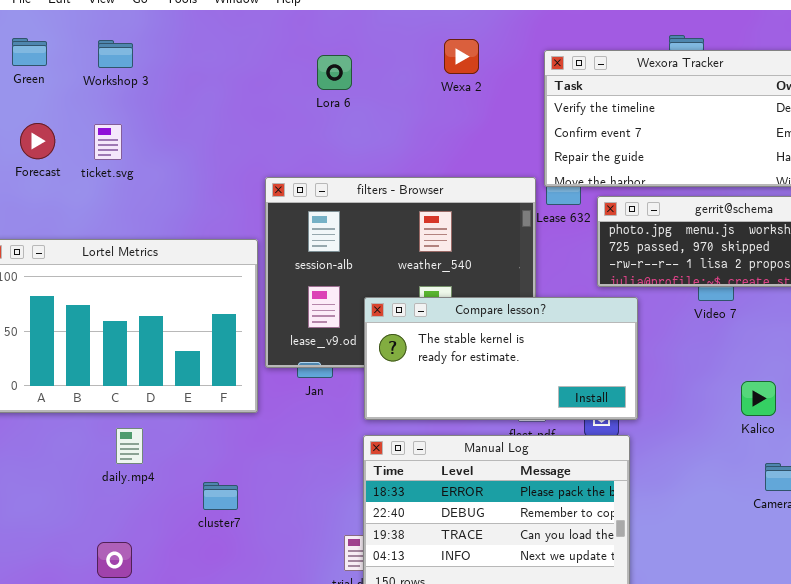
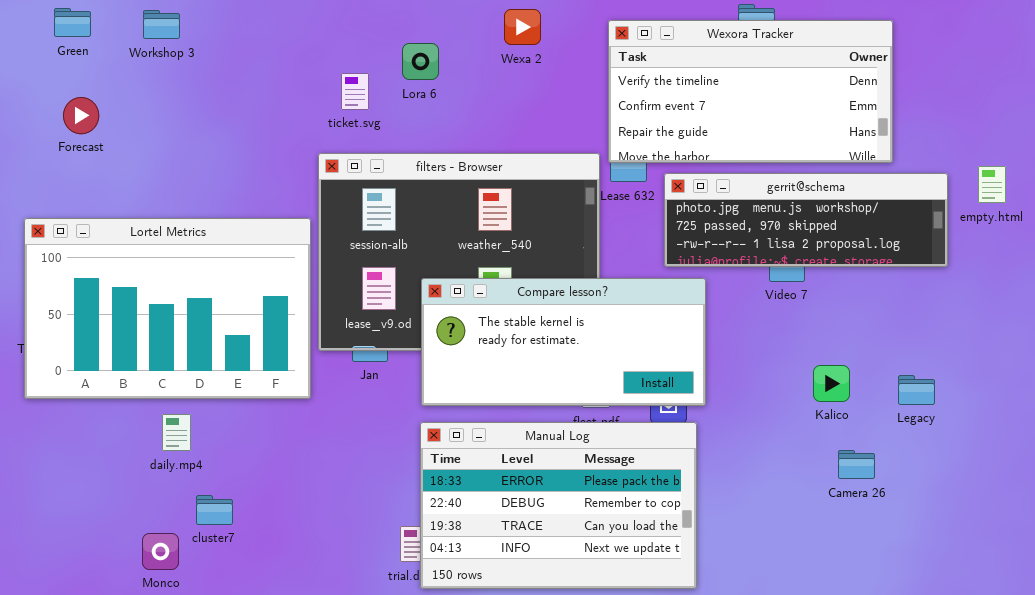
Lora 6: [317,55,352,90] -> [402,43,439,80], moved
ticket.svg: [94,124,122,160] -> [341,73,369,110], moved
cluster7: [203,482,238,510] -> [196,495,233,525], moved

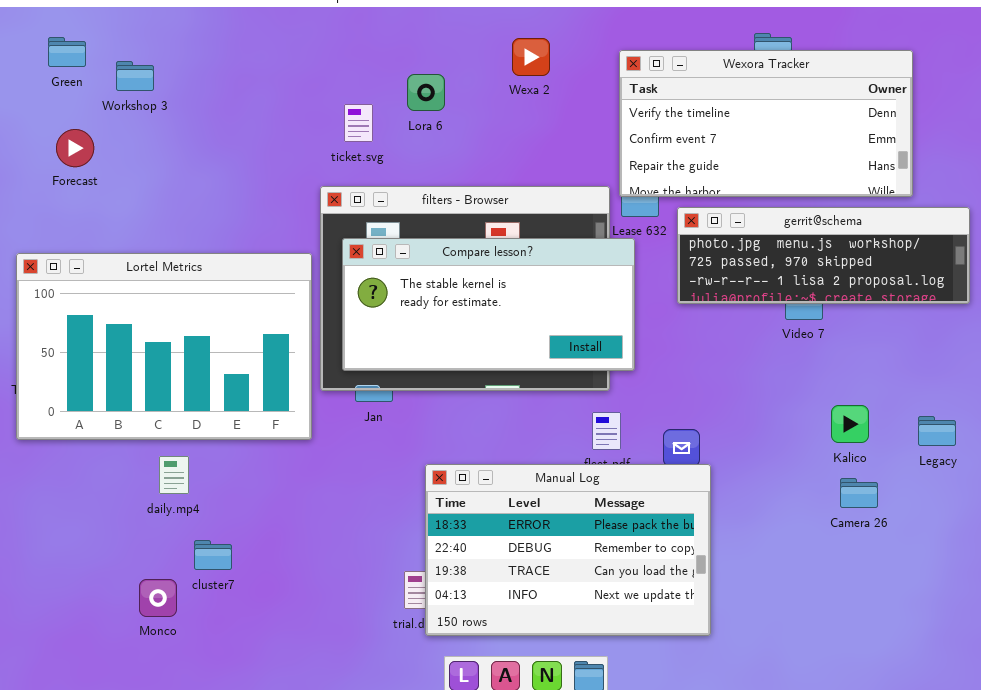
Workshop 3: [143,10,180,39] -> [116,61,154,91], moved
Compare lesson?: [421,278,706,406] -> [342,238,635,371], moved
Camera 26: [838,450,875,479] -> [840,478,878,508], moved

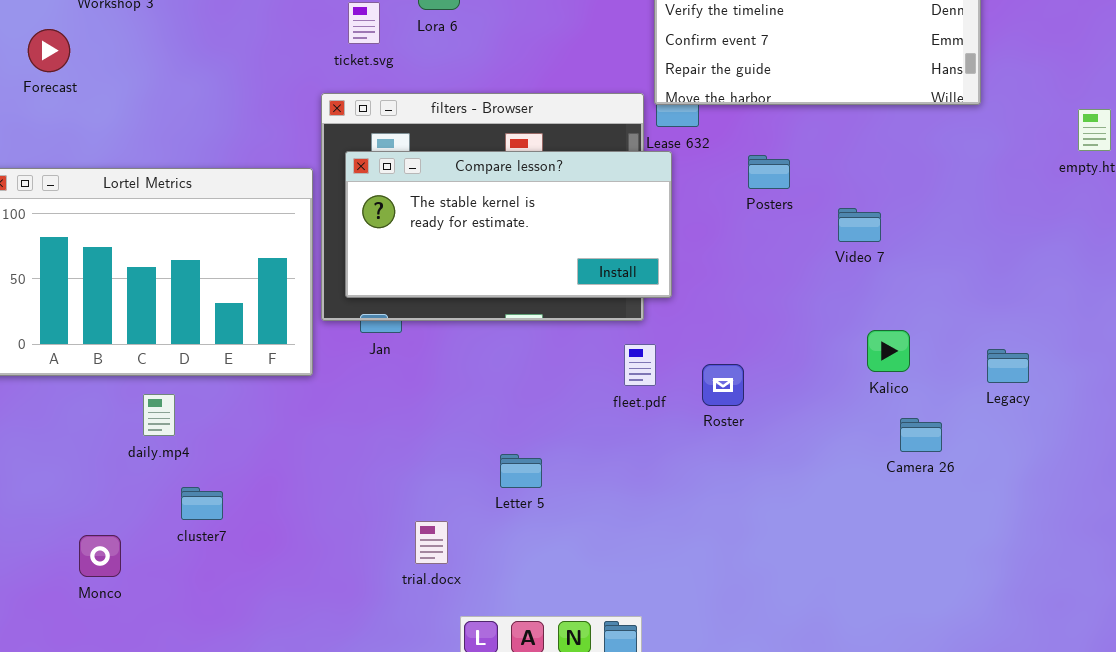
gerrit@schema: [677,207,970,304] -> none, closed
Kalico: [831,405,869,443] -> [867,330,910,372], moved
Manual Log: [425,464,711,636] -> none, closed
Monco: [139,579,177,617] -> [79,535,121,577], moved

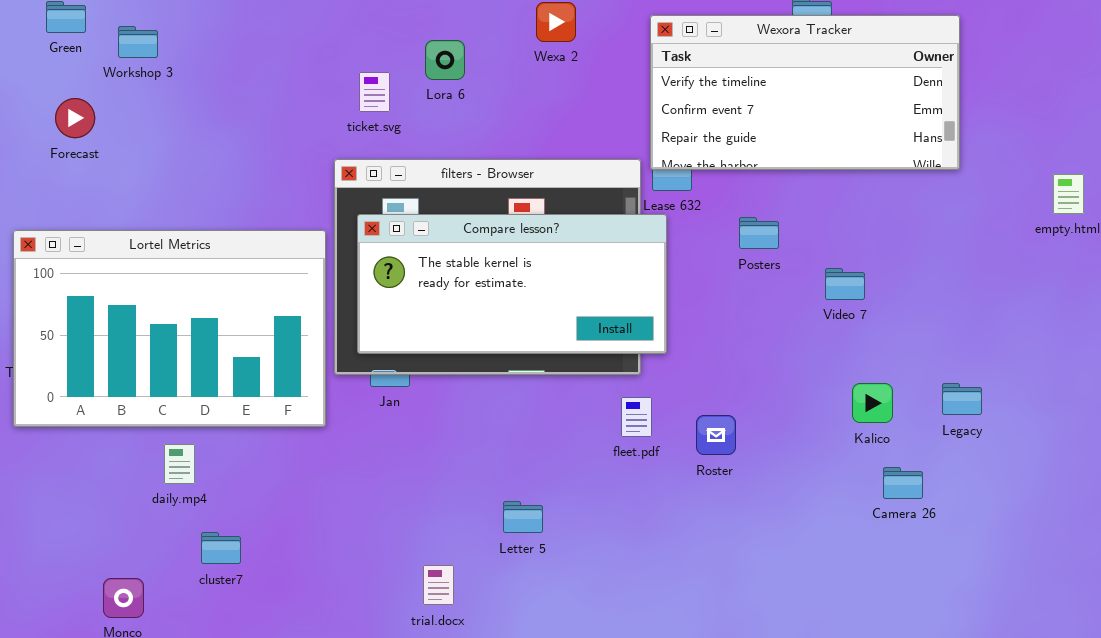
Legacy: [987,349,1029,383] -> [942,383,982,415], moved

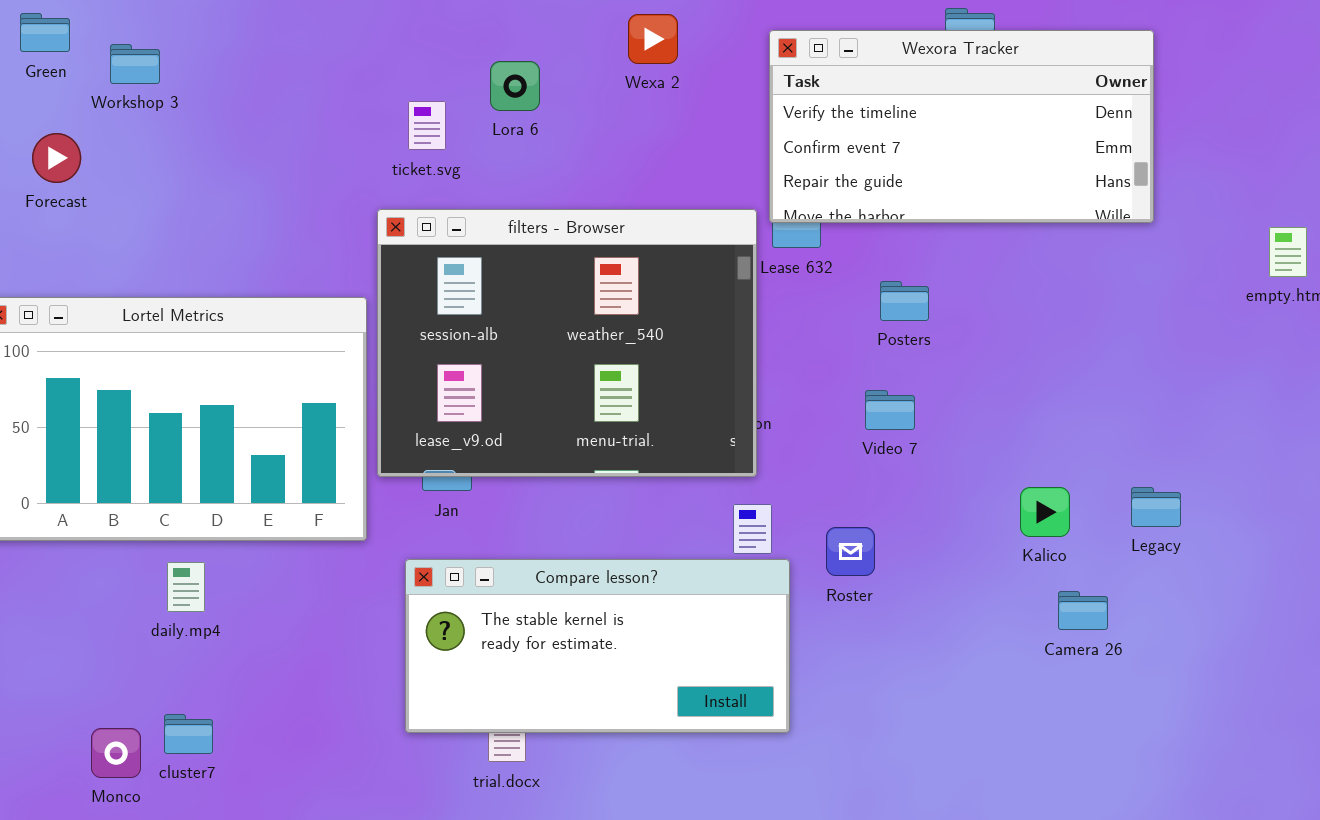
Compare lesson?: [357,214,667,354] -> [405,559,790,733], moved
Video 7: [825,268,865,300] -> [865,390,915,430], moved
cluster7: [201,532,241,564] -> [164,714,213,754], moved

